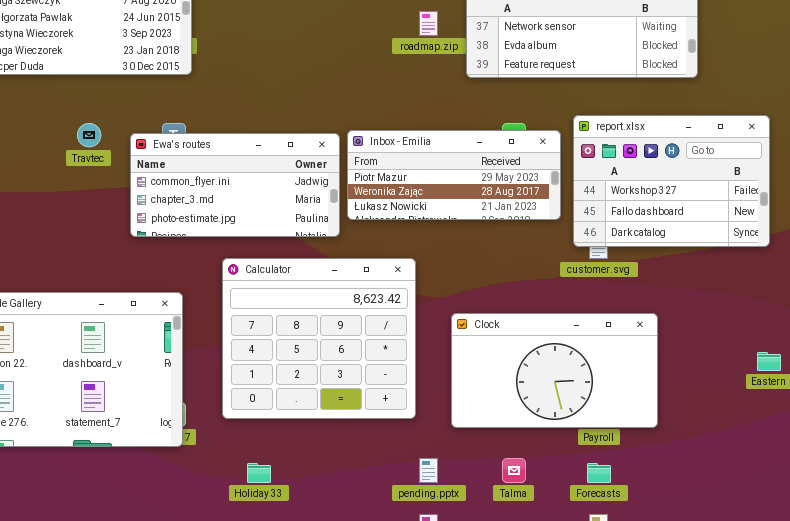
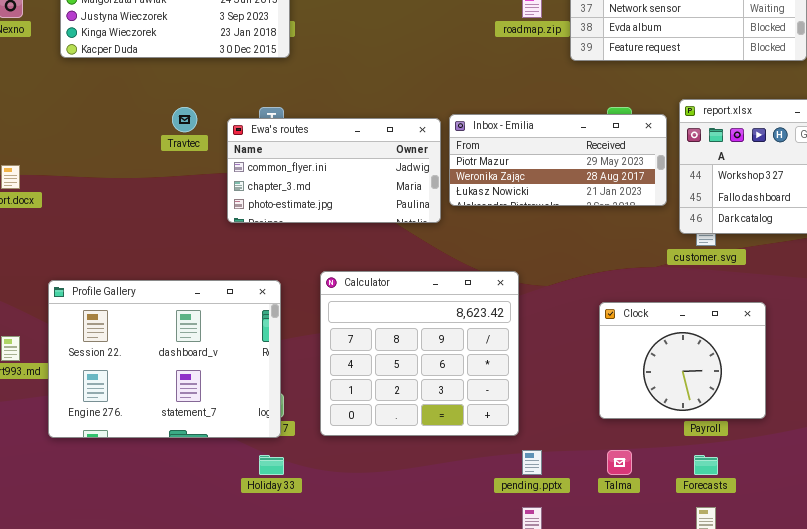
Calculator: [222,258,416,419] -> [320,271,519,436], moved
Clock: [451,313,658,428] -> [599,302,766,419], resized
Holiday 33: [247,463,271,483] -> [259,455,284,475], moved

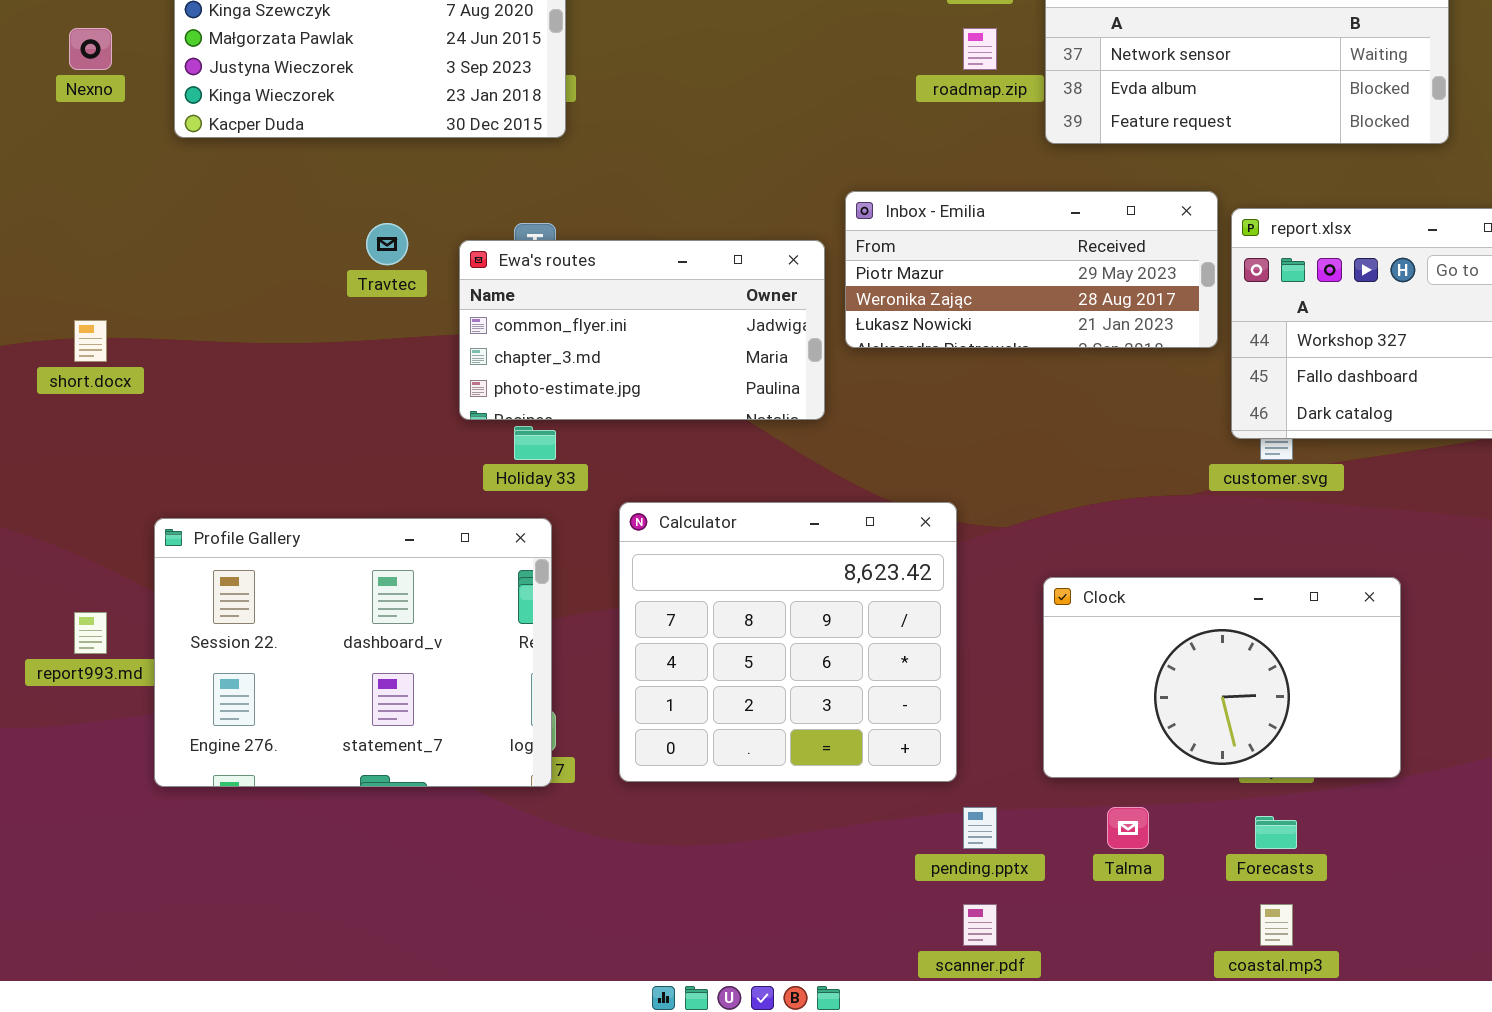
Inbox - Emilia: [449,114,667,206] -> [845,191,1218,348], moved
Clock: [599,302,766,419] -> [1043,577,1401,778], moved, resized
Holiday 33: [259,455,284,475] -> [514,426,556,460], moved

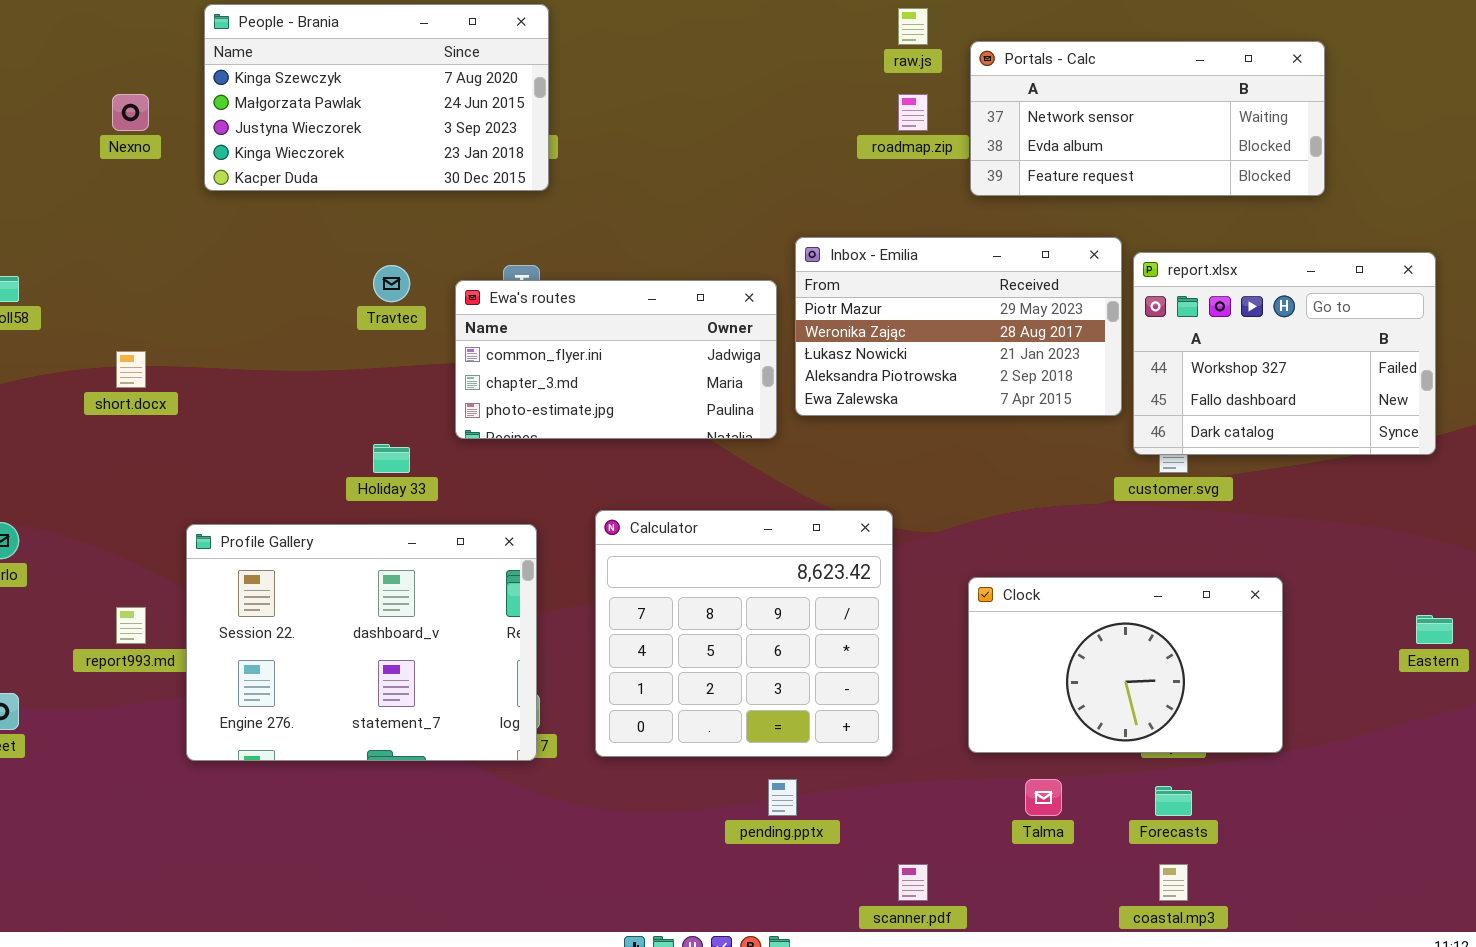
Inbox - Emilia: [845,191,1218,348] -> [795,237,1122,416], resized
Holiday 33: [514,426,556,460] -> [373,444,410,473], moved
pending.pptx: [963,807,997,849] -> [768,779,797,816], moved

